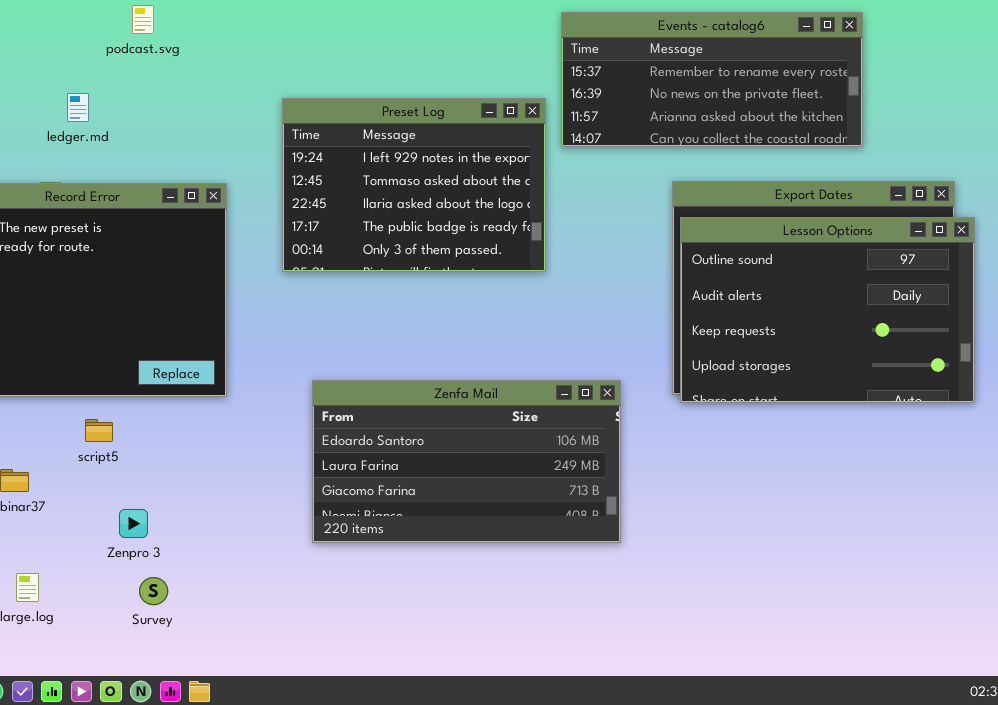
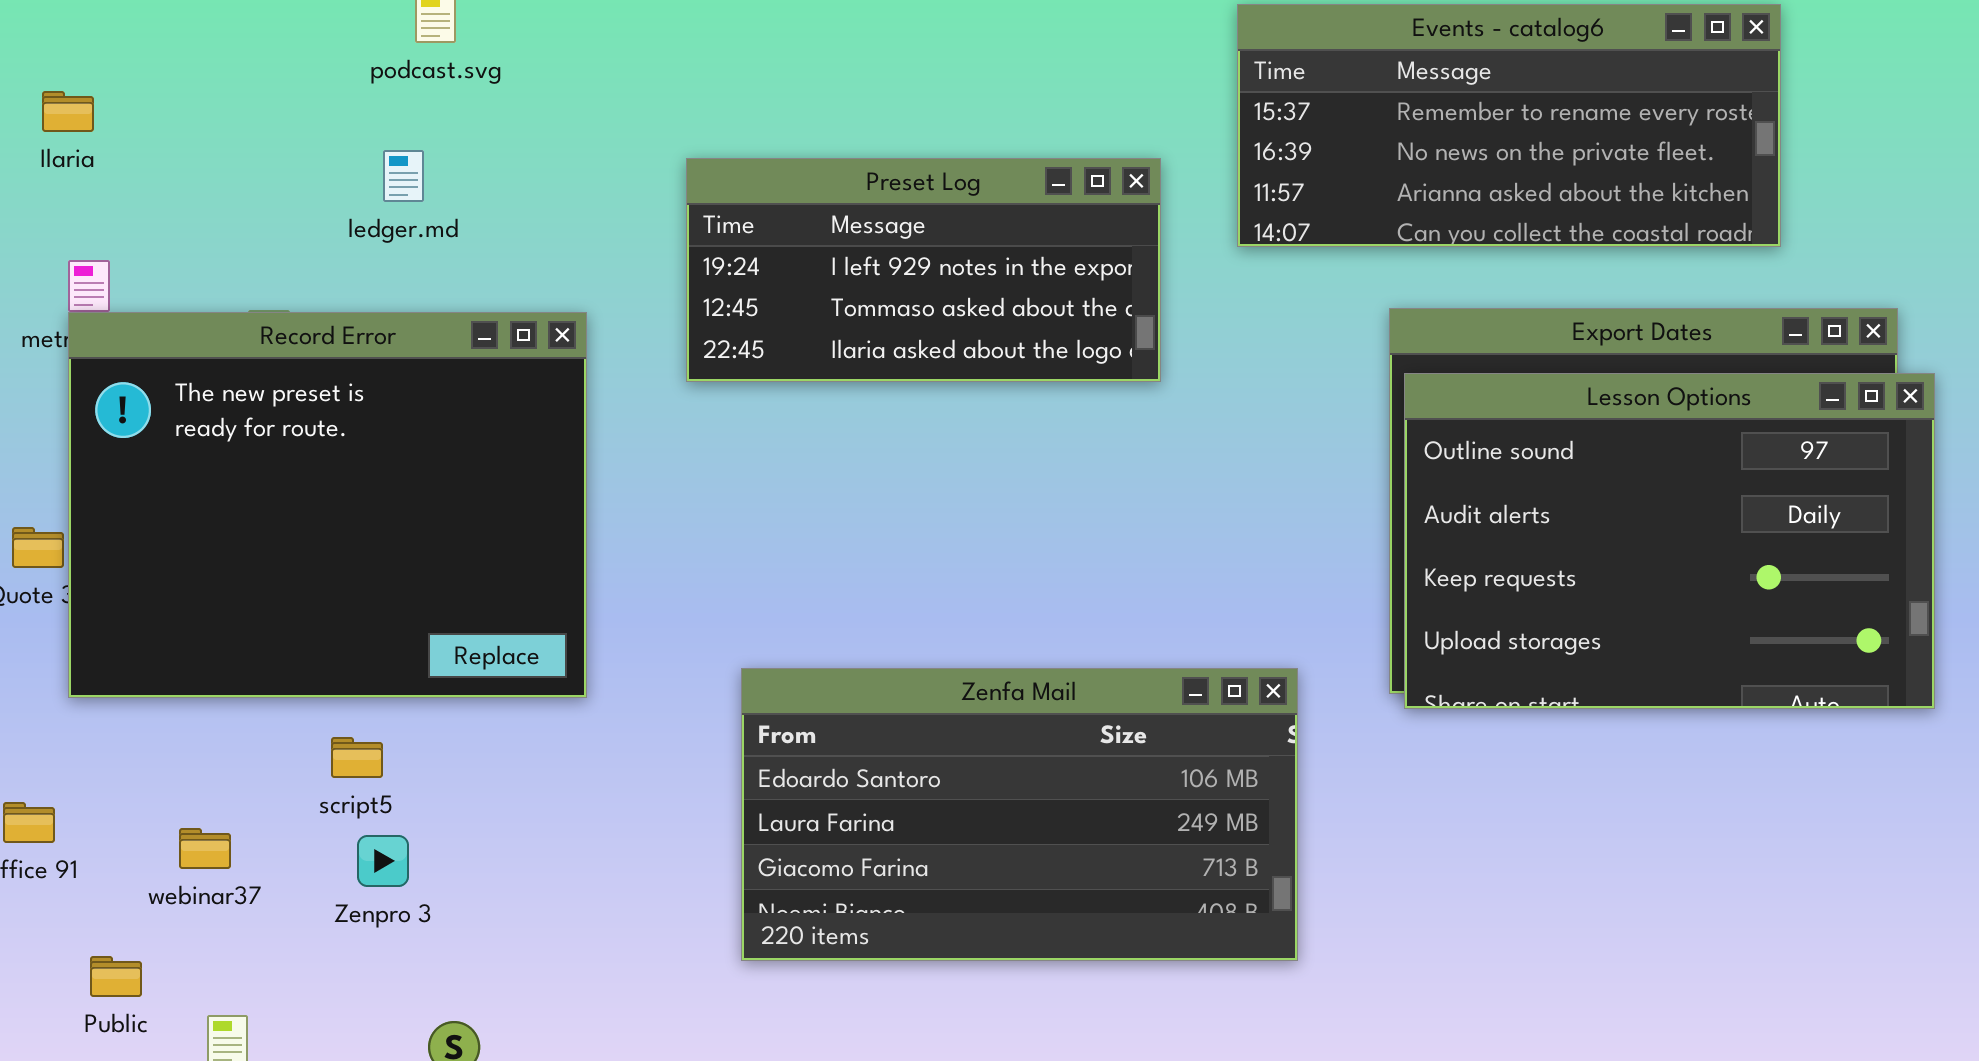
Events - catalog6: [561,12,863,147] -> [1237,4,1781,247], moved
ledger.md: [67,93,89,122] -> [383,150,424,202], moved
Preset Log: [282,98,546,272] -> [686,158,1161,382], resized
Zenpro 3: [119,509,148,538] -> [357,835,409,887], moved

